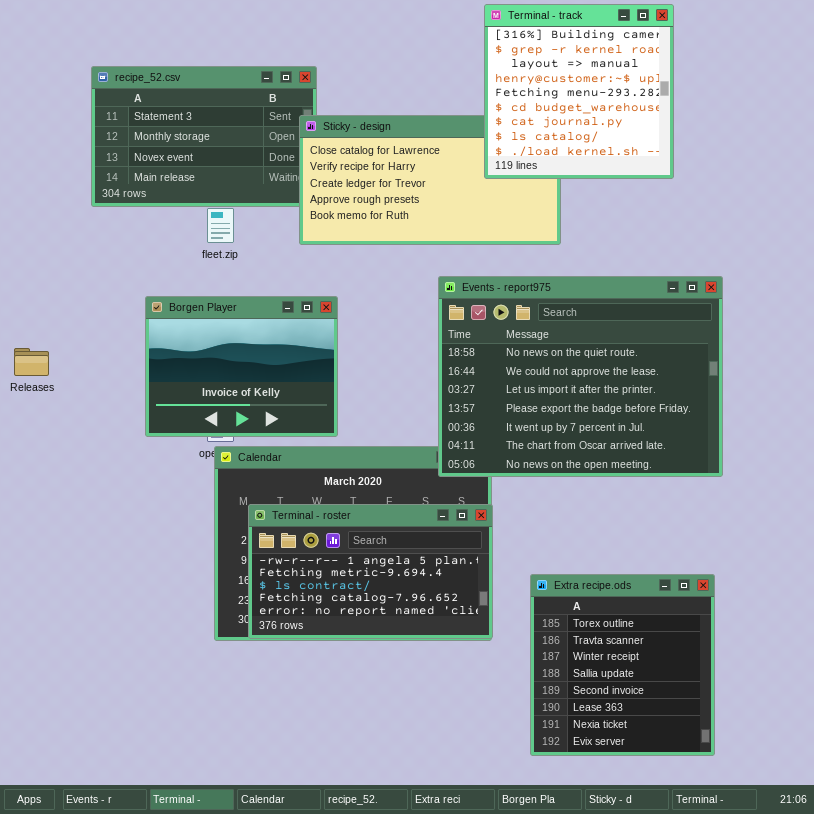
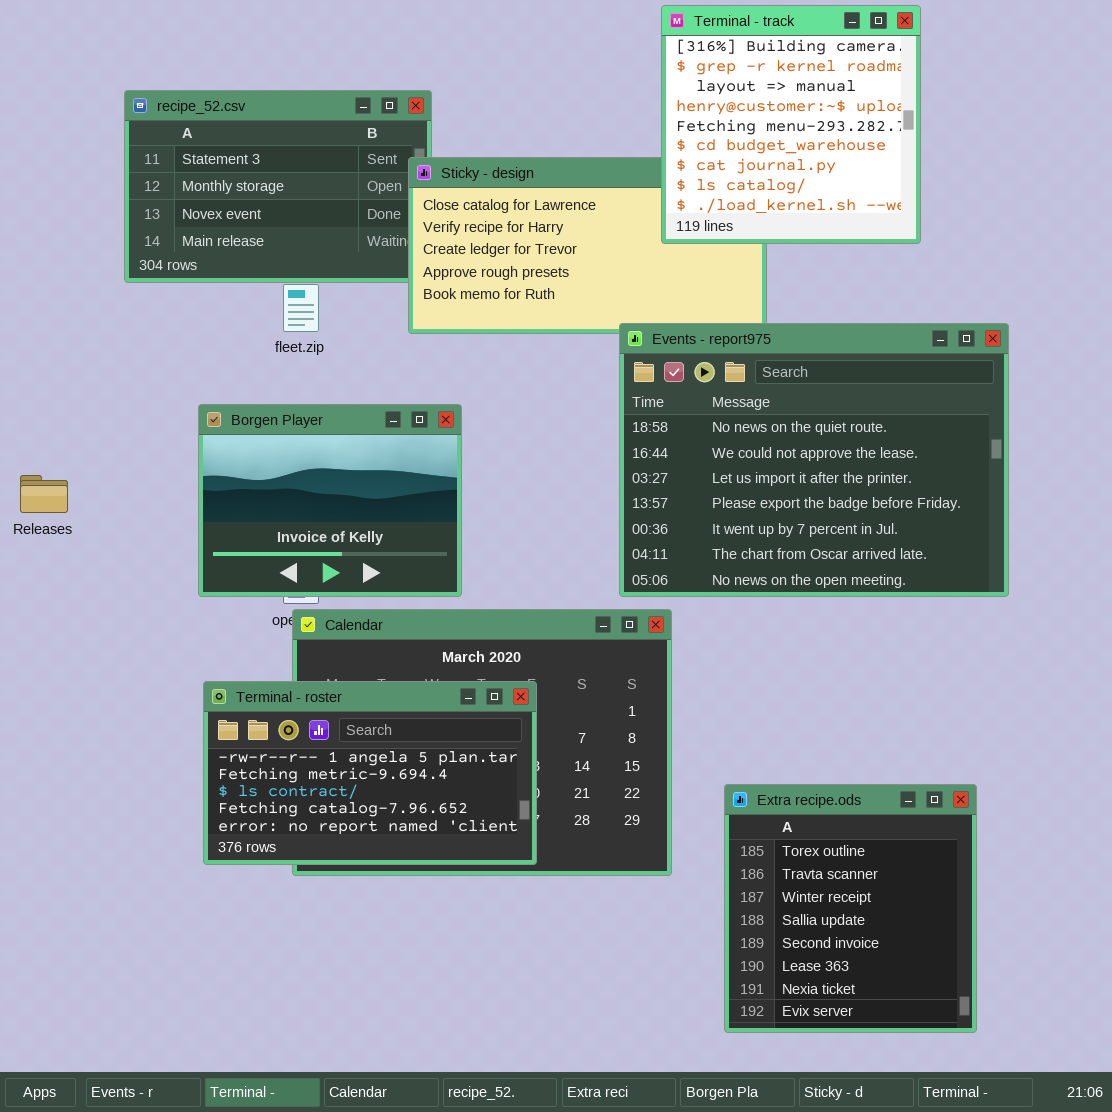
Events - report975: [438,276,723,477] -> [619,323,1009,597], moved
Terminal - roster: [248,504,493,639] -> [203,681,537,865], moved

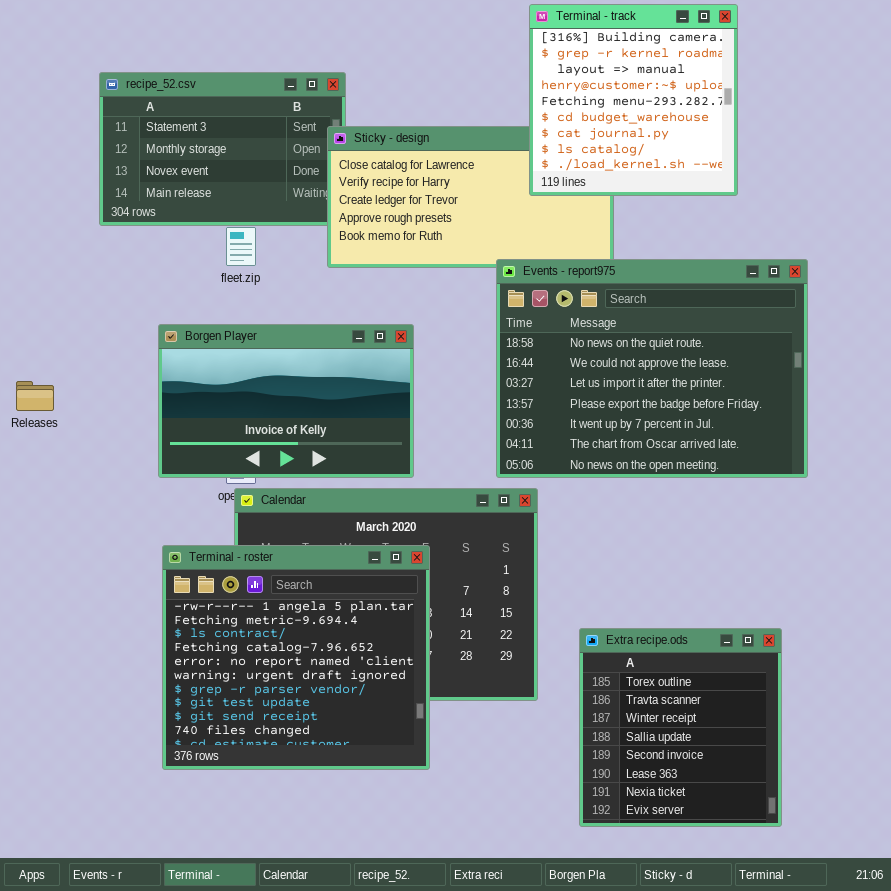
Borgen Player: [198,404,462,597] -> [158,324,414,478], resized
Terminal - roster: [203,681,537,865] -> [162,545,430,770], resized

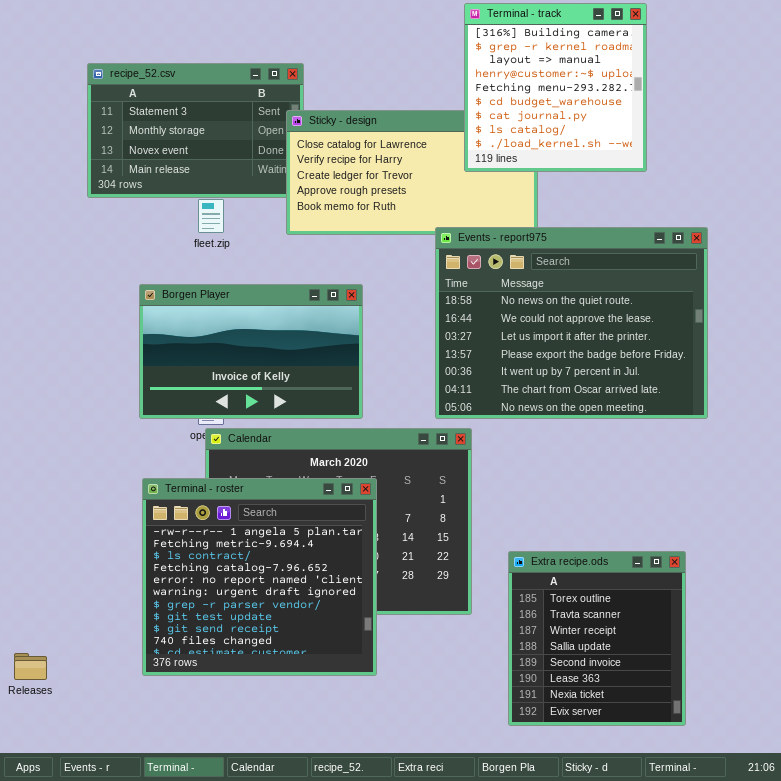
Releases: [16,381,54,411] -> [14,653,47,680], moved

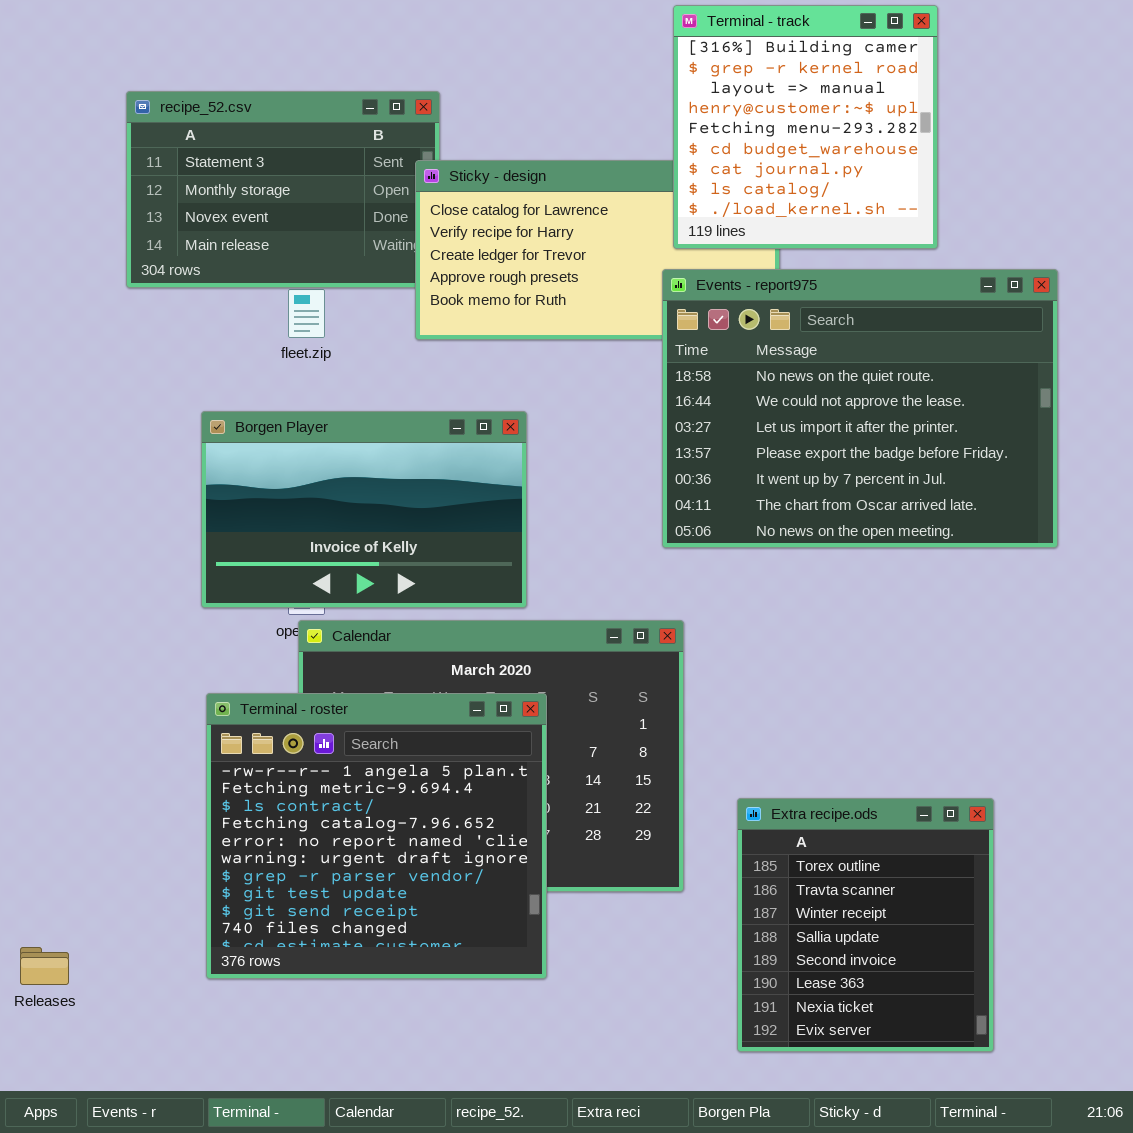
Events - report975: [435,227,708,419] -> [662,269,1058,548], moved

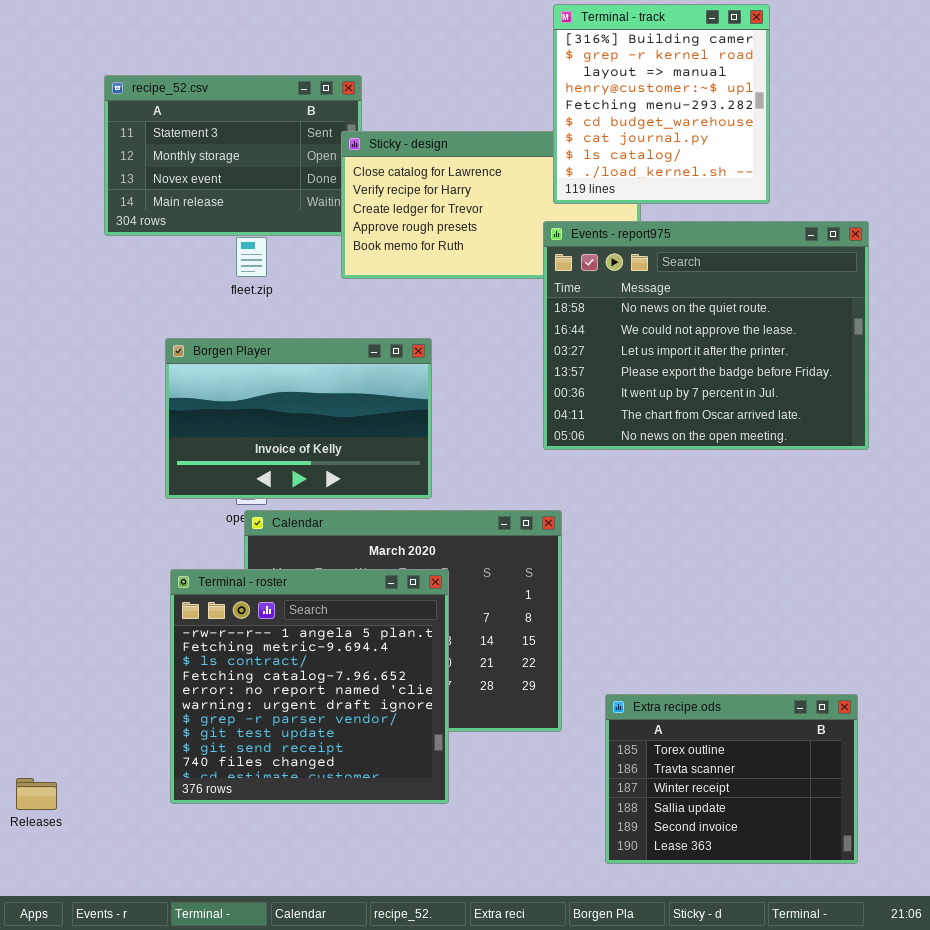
Extra recipe.ods: [737,798,994,1052] -> [605,694,858,864], resized

